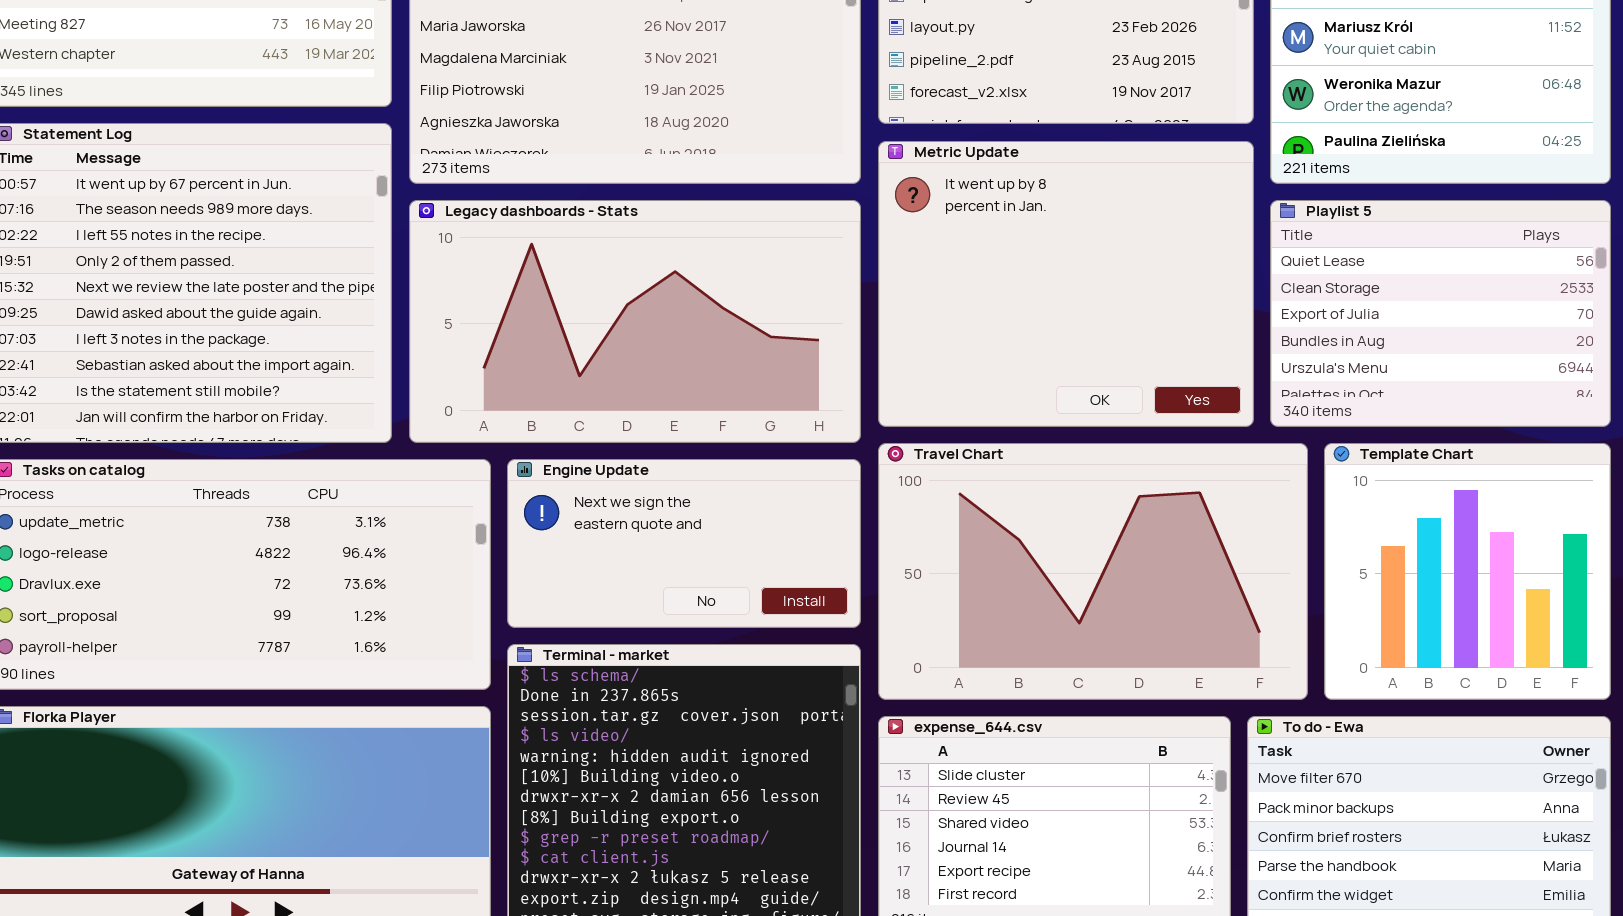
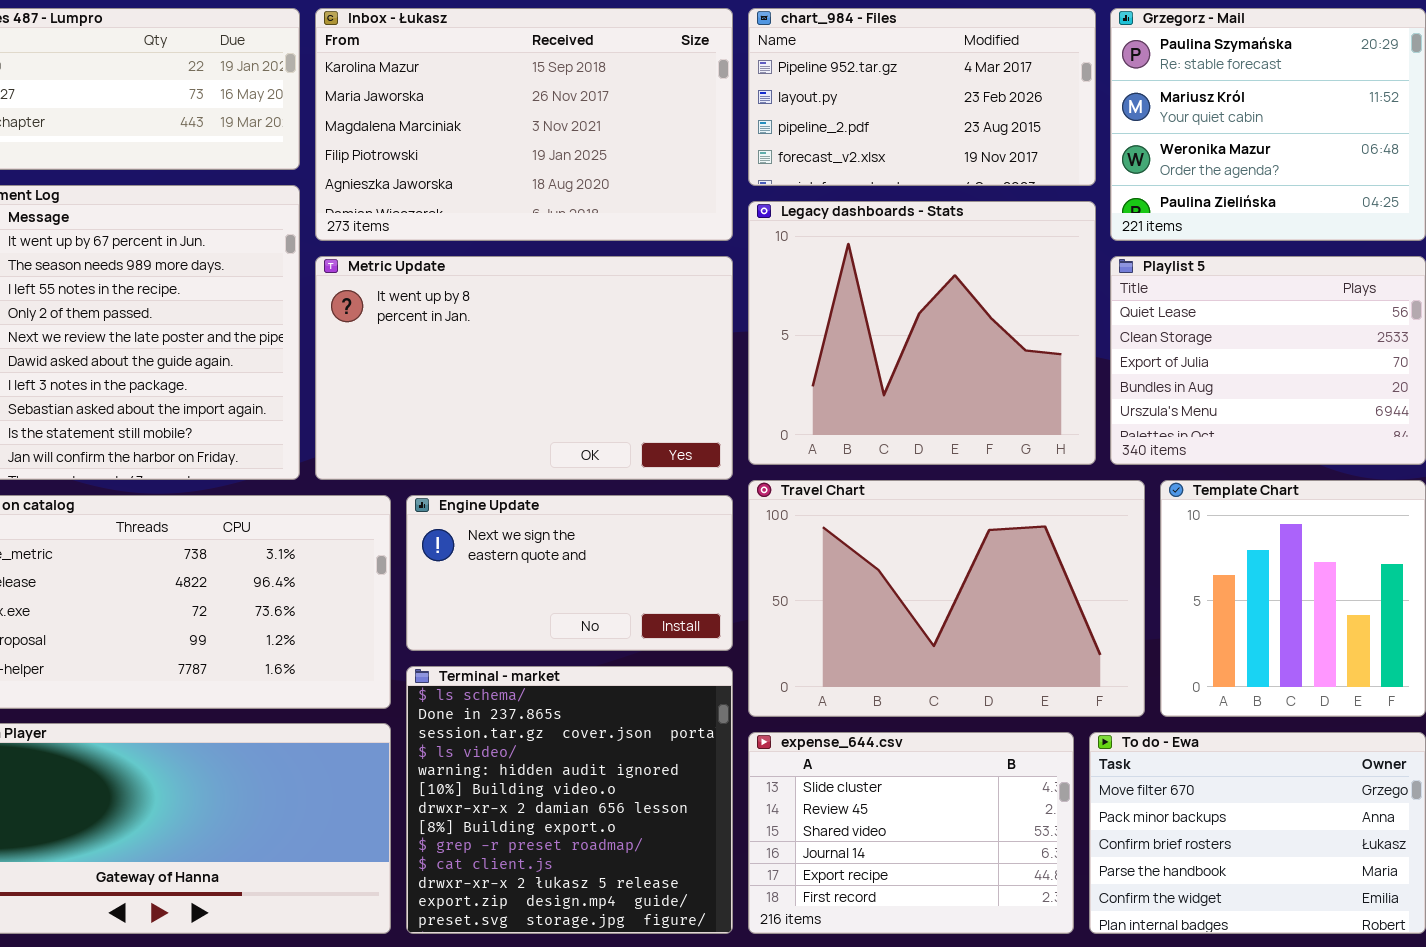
Metric Update: [878,141,1254,427] -> [315,256,733,480], moved, resized
Legacy dashboards - Stats: [409,200,861,443] -> [748,201,1096,465], moved, resized

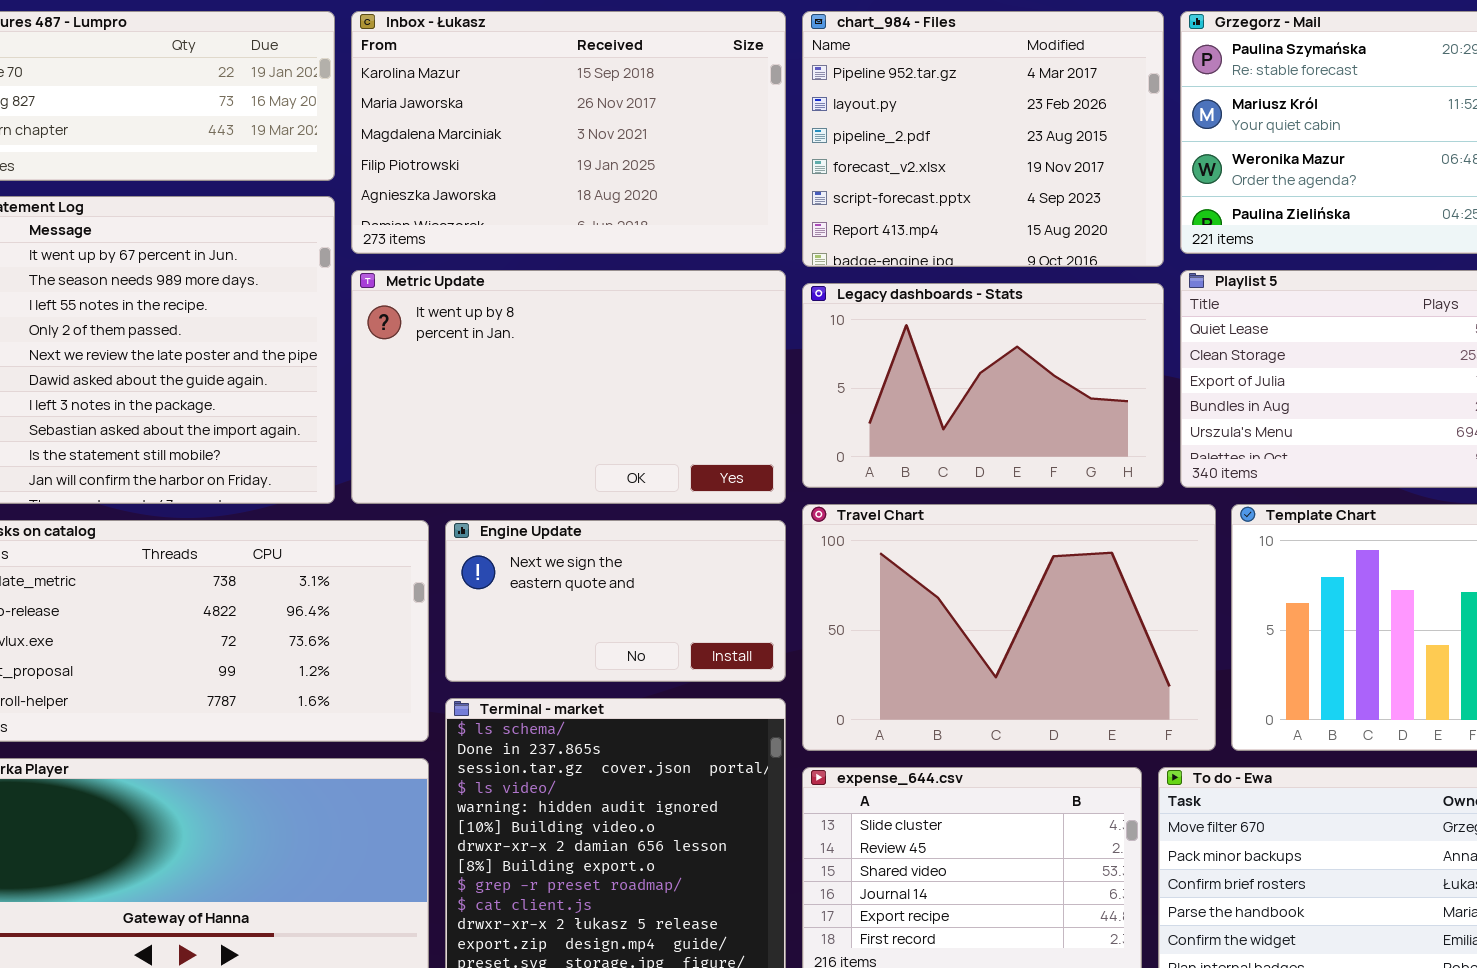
chart_984 - Files: [748,8,1096,186] -> [802,11,1164,267], resized
Legacy dashboards - Stats: [748,201,1096,465] -> [802,283,1164,488], resized

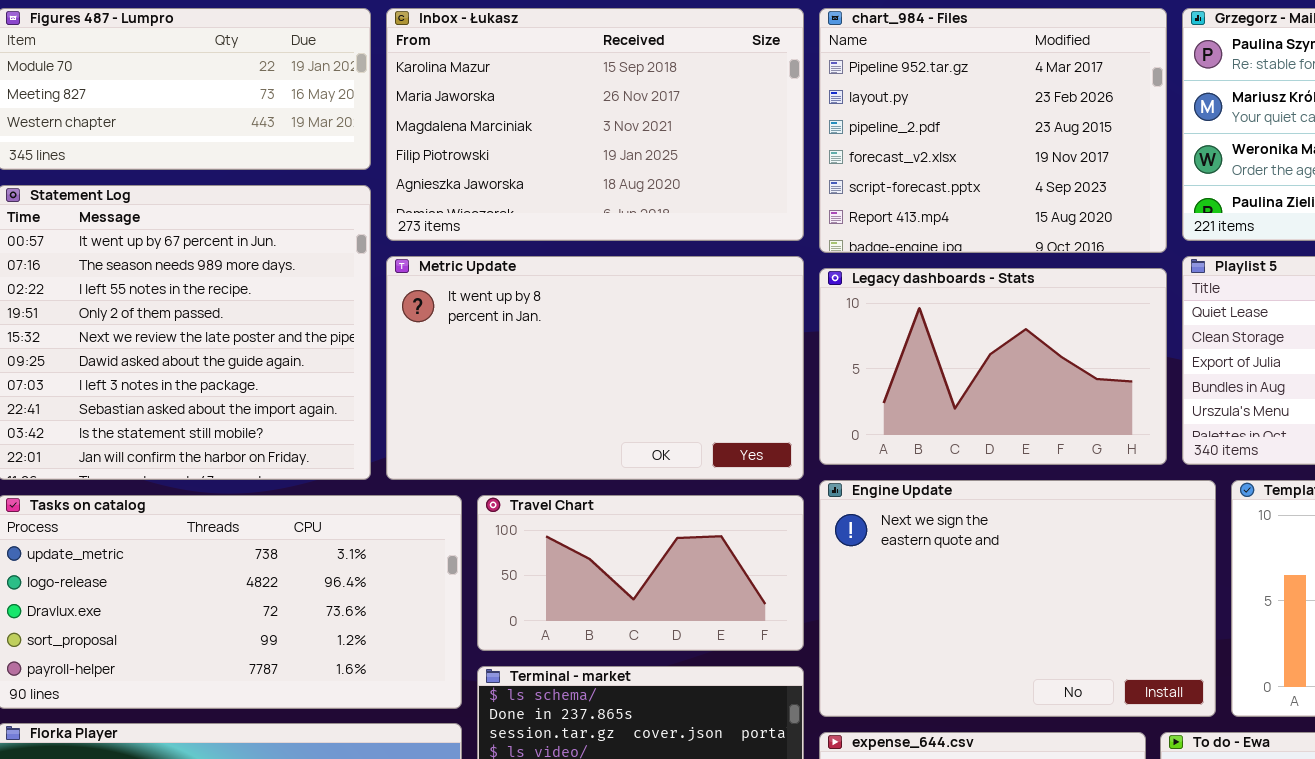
Travel Chart: [802,504,1216,751] -> [477,495,804,651], moved, resized
Engine Update: [445,520,786,682] -> [819,480,1216,717], moved, resized

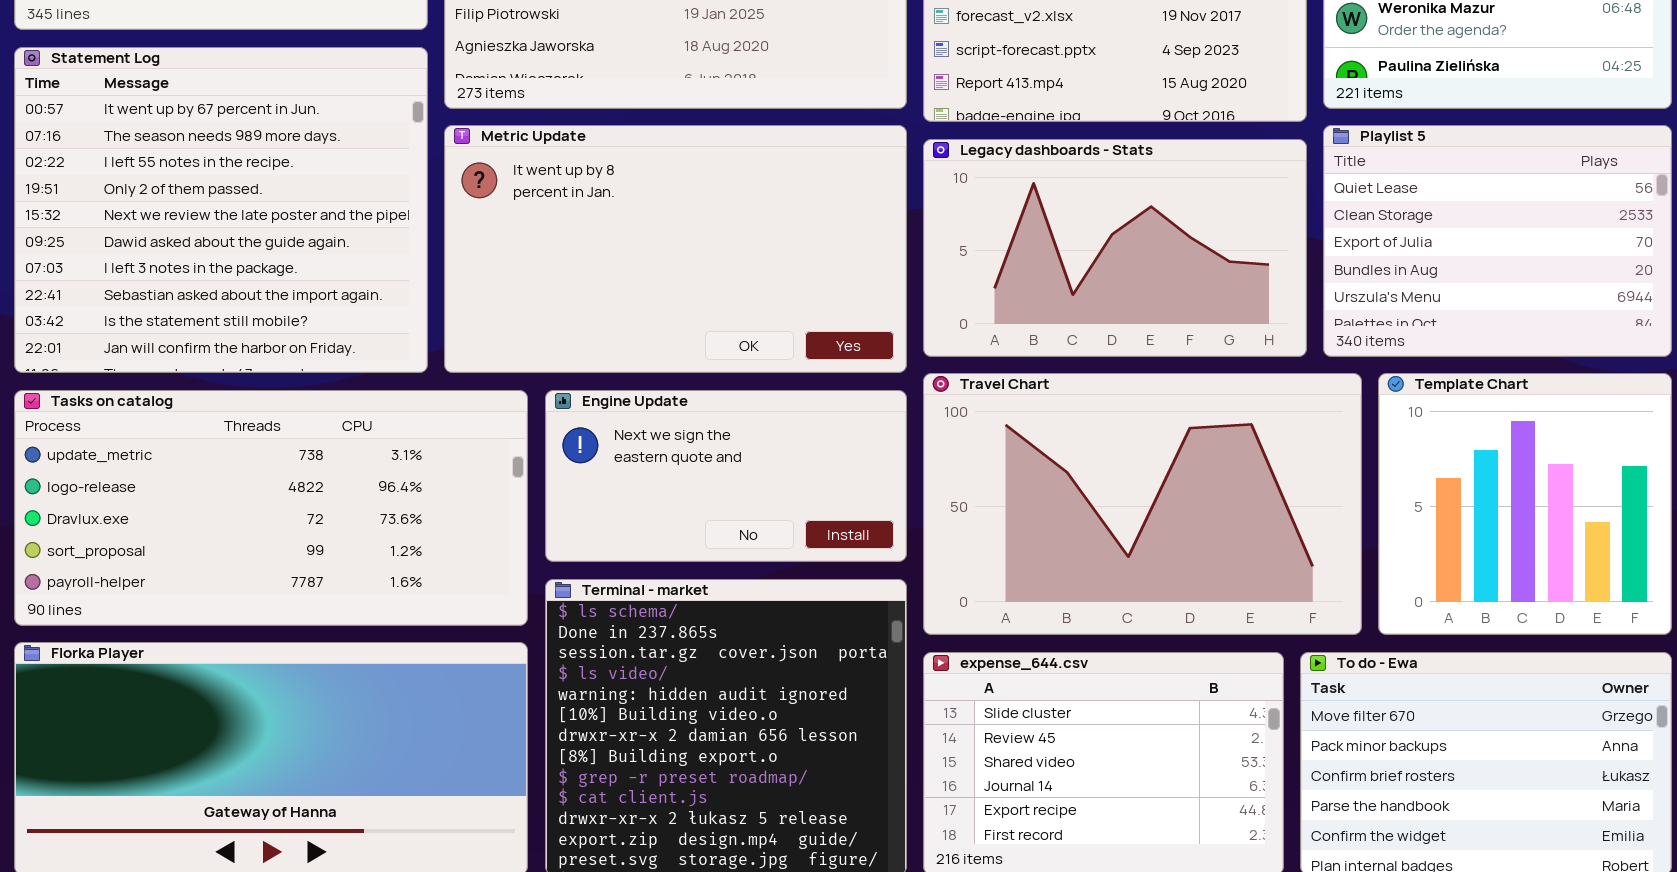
Engine Update: [819,480,1216,717] -> [545,390,907,562], moved, resized
Travel Chart: [477,495,804,651] -> [923,373,1362,635], moved, resized

